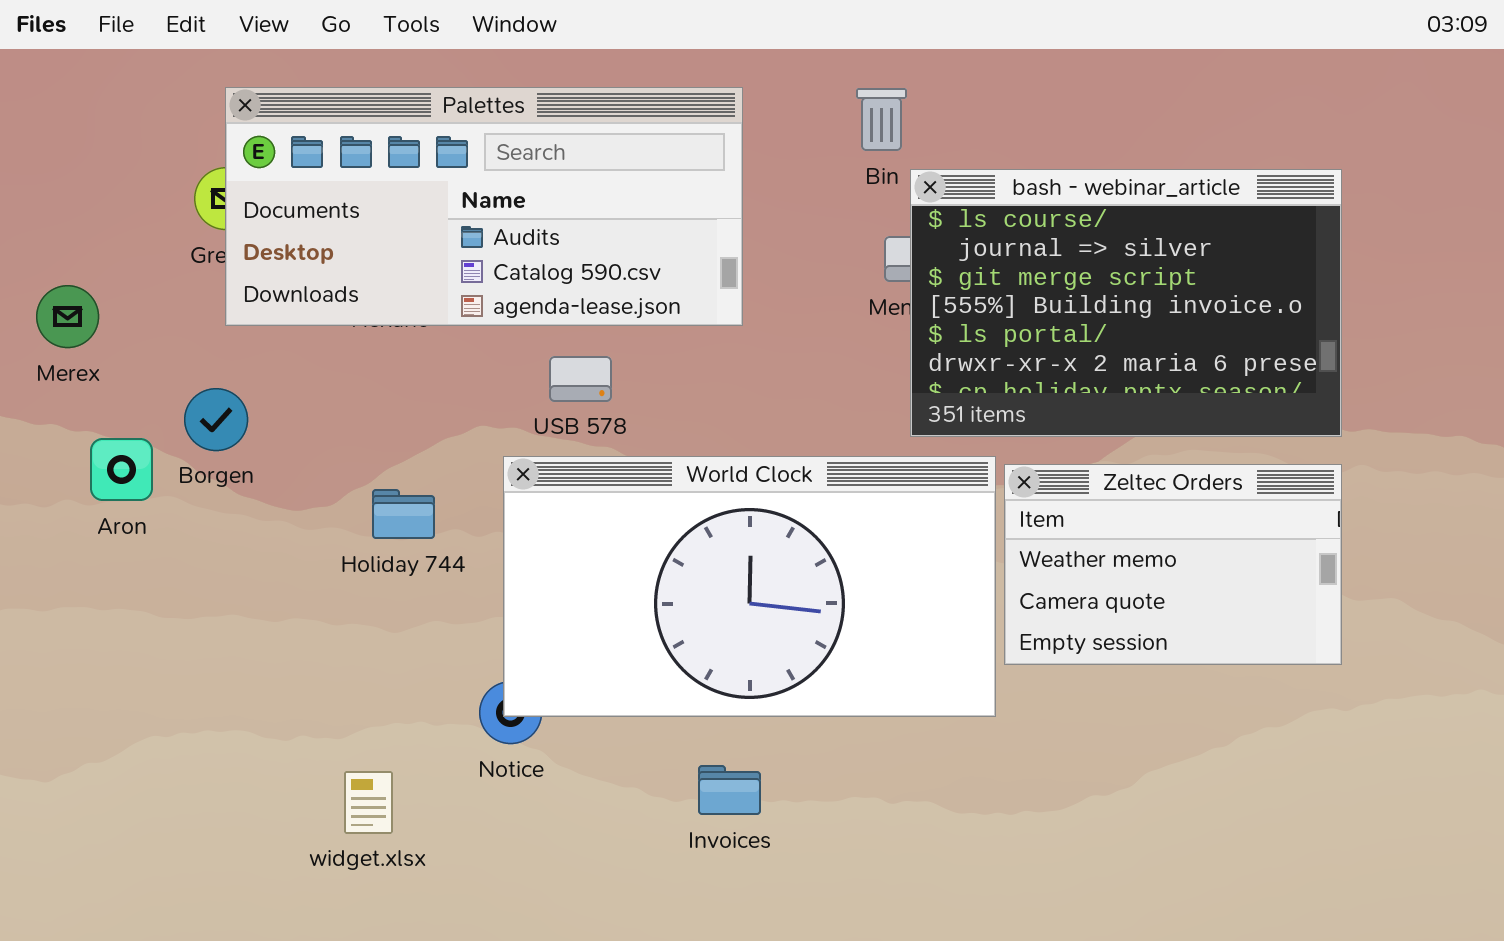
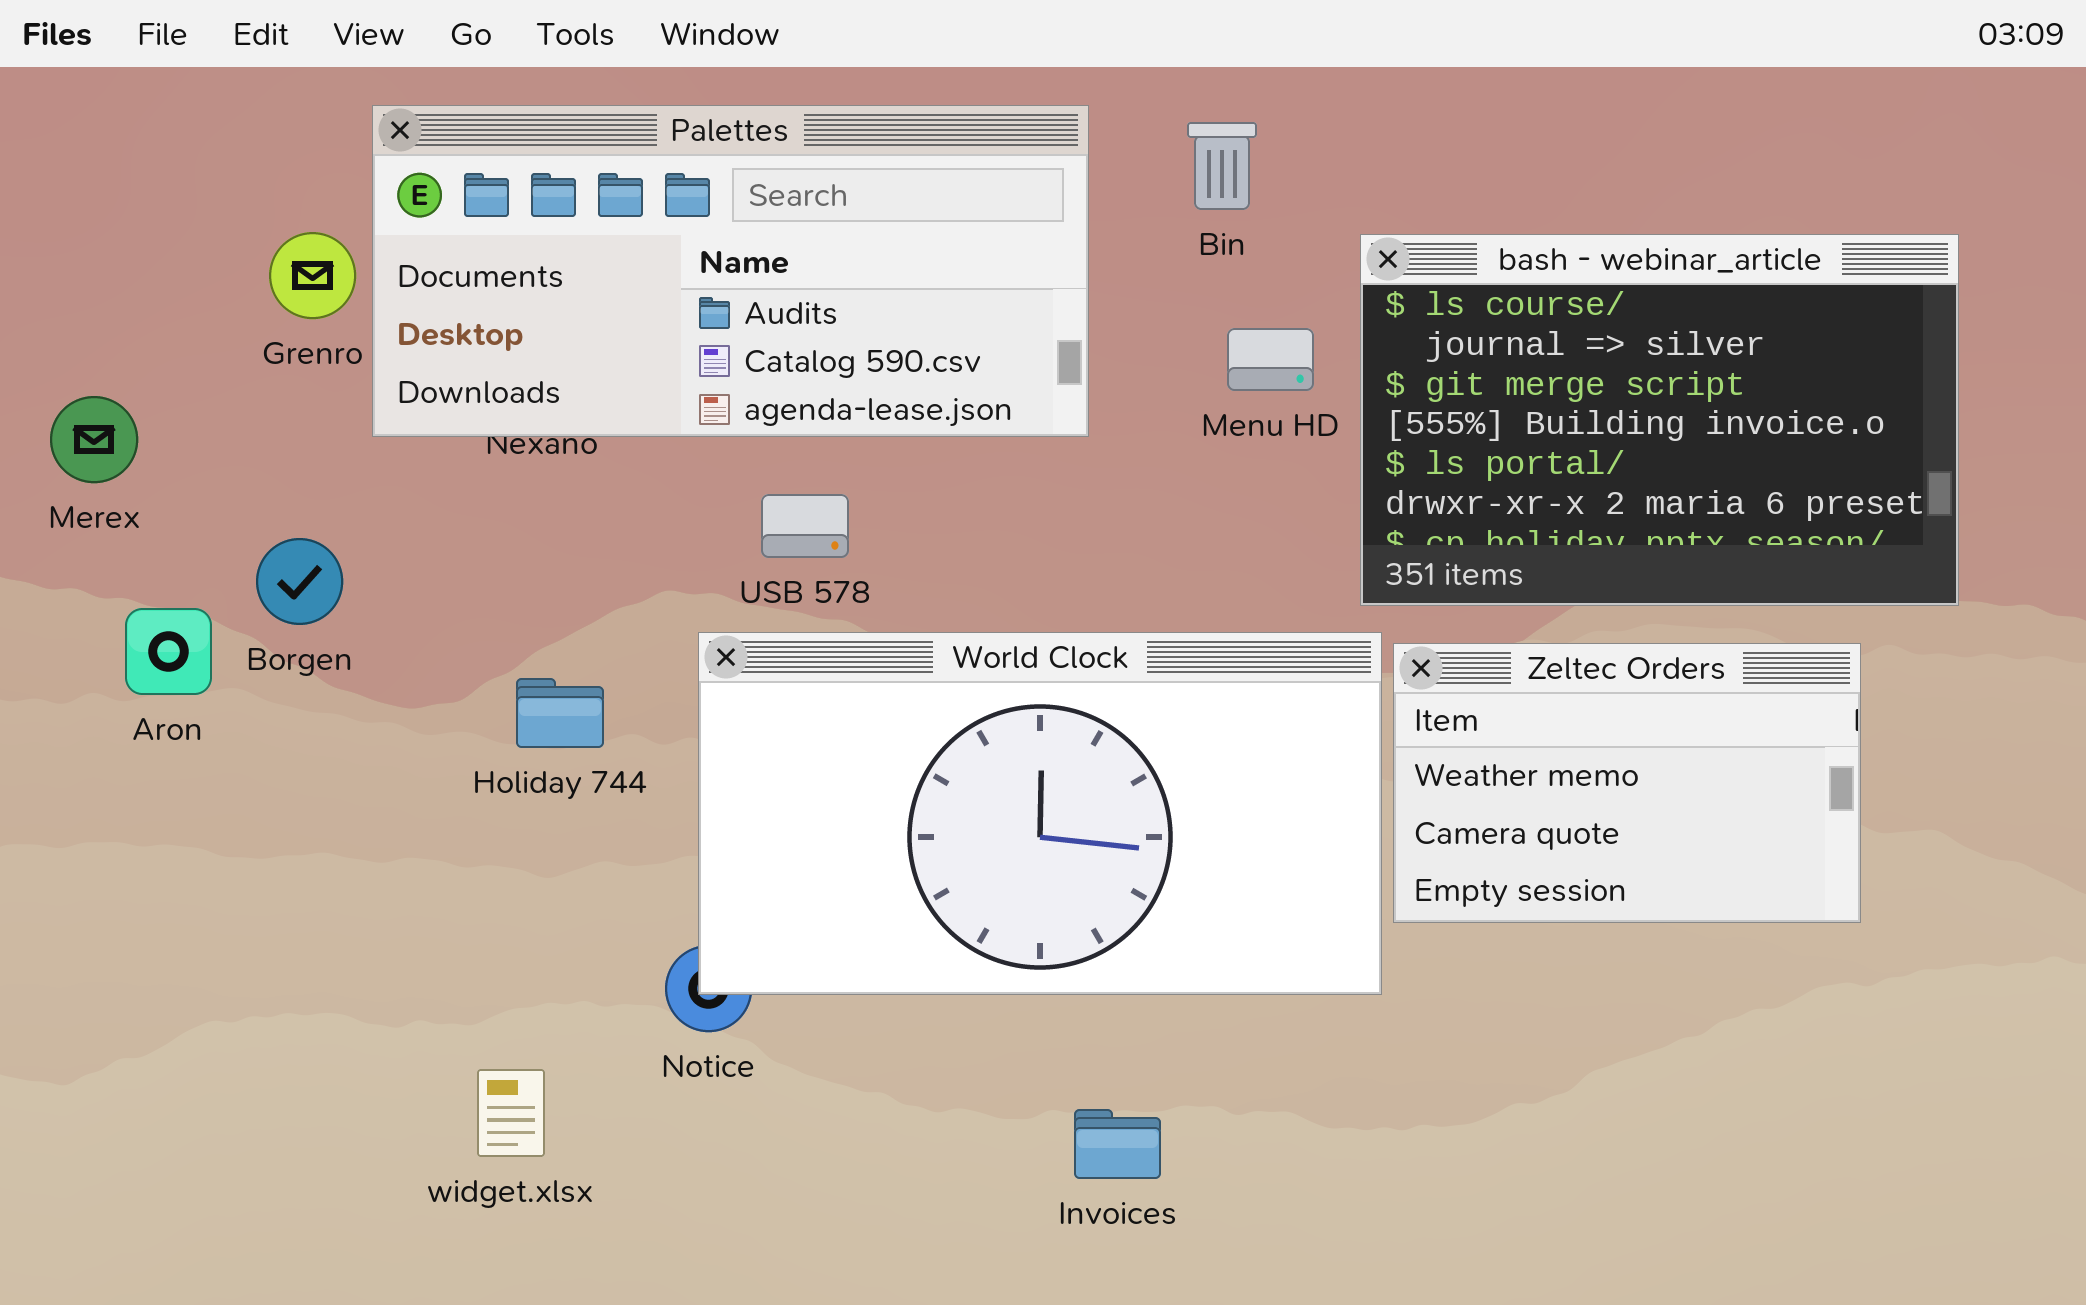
Palettes: [225,87,743,326] -> [372,105,1089,437], moved
bash - webinar_article: [910,169,1342,437] -> [1360,234,1959,606], moved
Invoices: [698,765,761,815] -> [1074,1109,1161,1179], moved

